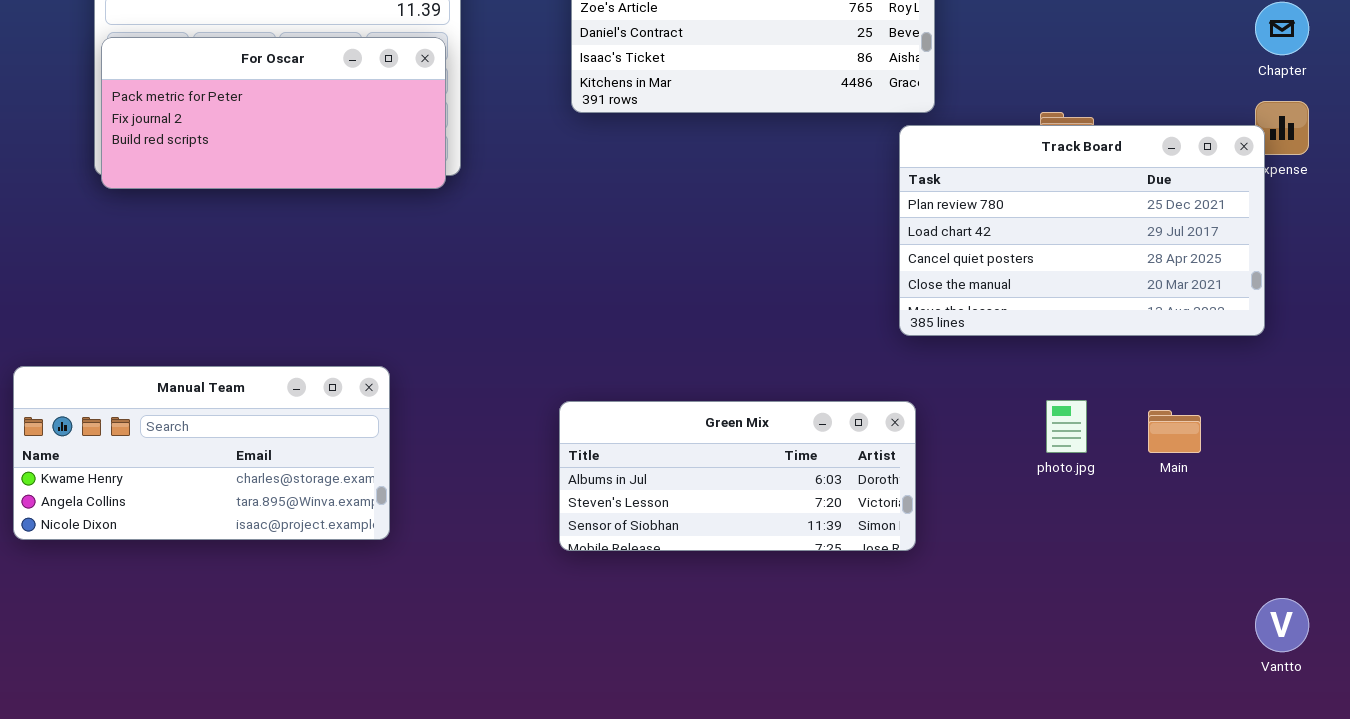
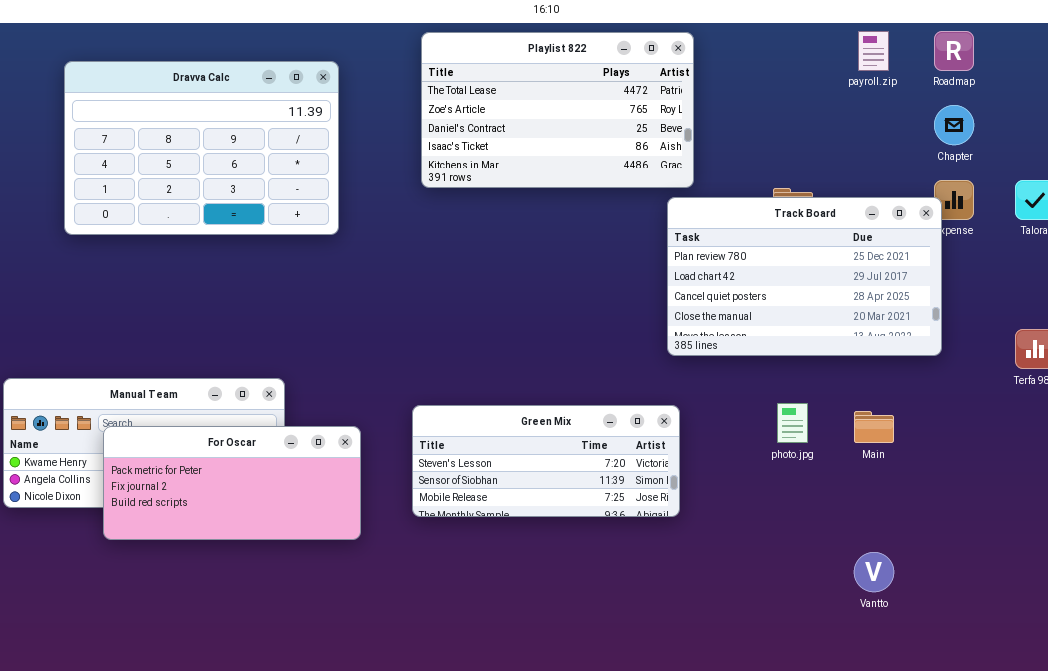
For Oscar: [101,37,446,189] -> [103,426,361,540], moved
Green Mix: [559,401,916,551] -> [412,405,680,517], scrolled down 1 row
Vantto: [1255,598,1309,652] -> [854,552,894,592], moved

